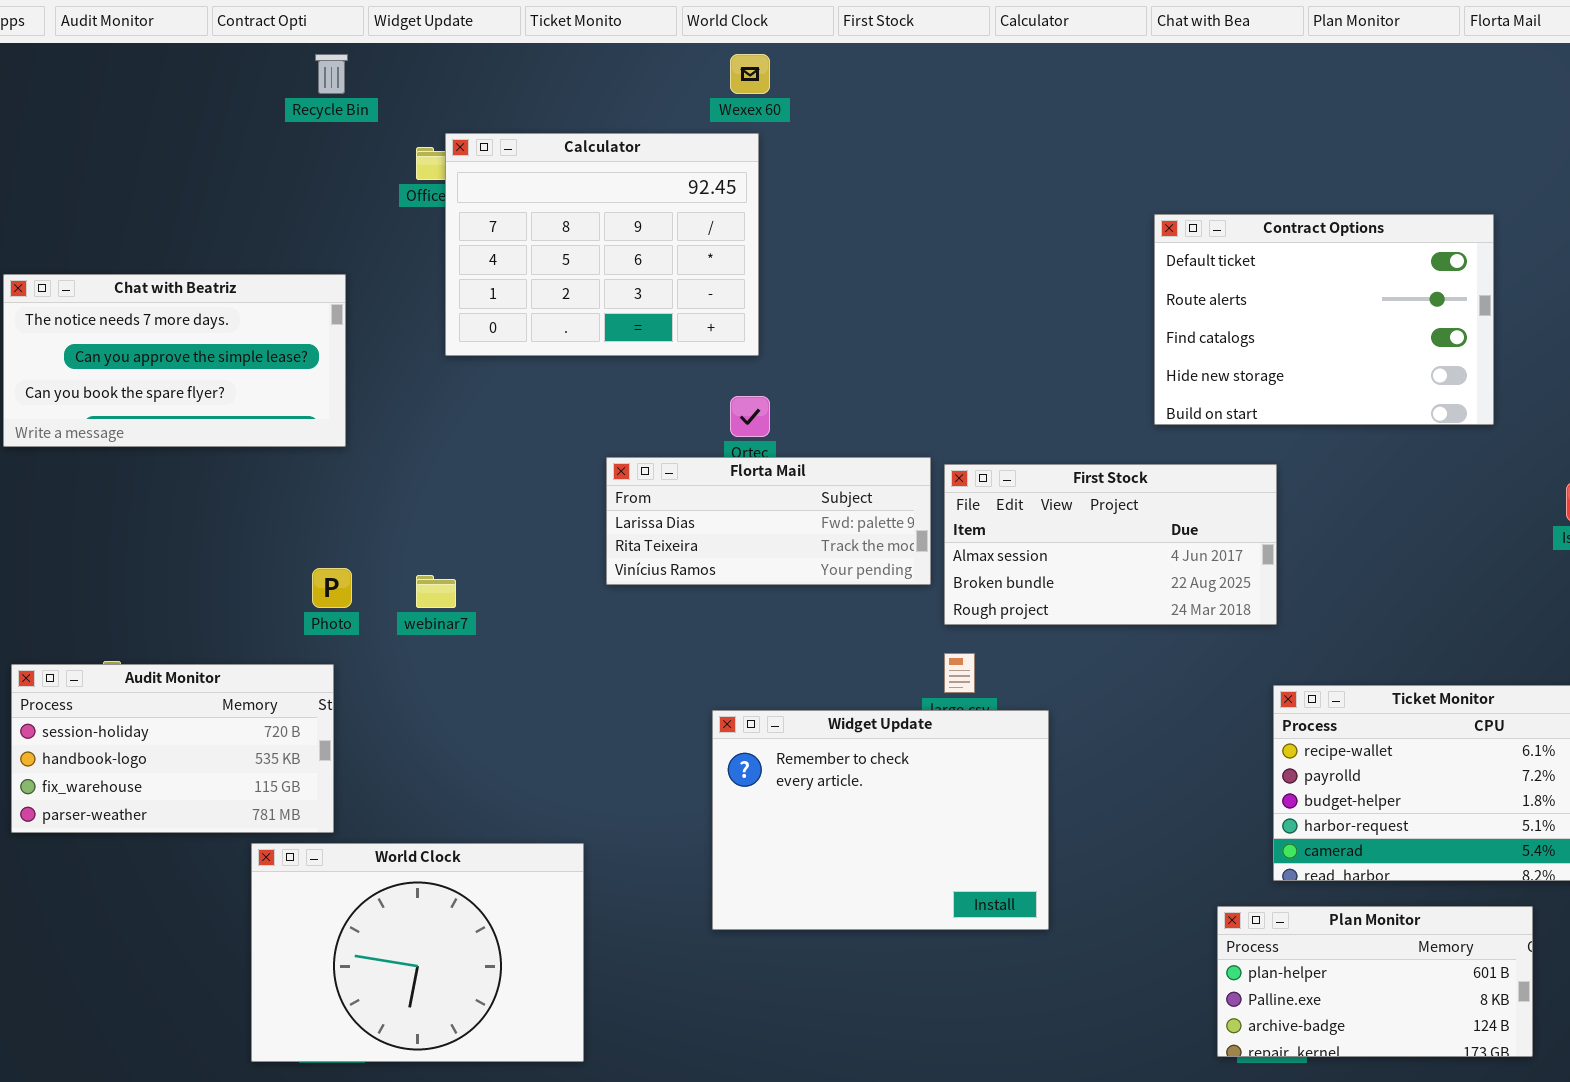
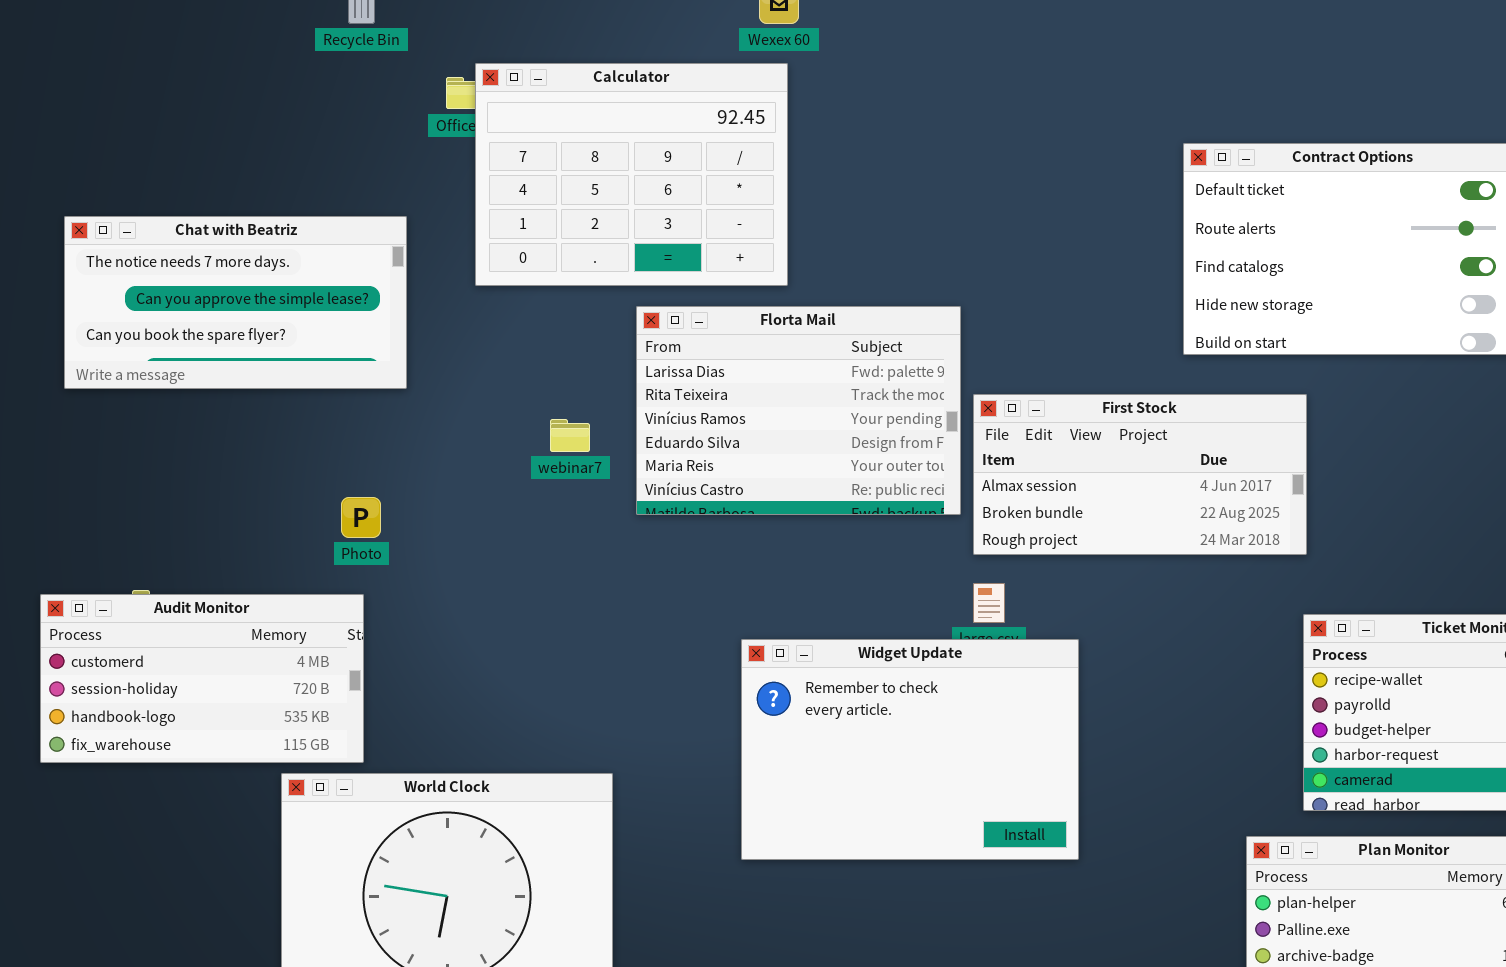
Chat with Beatriz: [3,274,346,447] -> [64,216,407,389], moved
Florta Mail: [606,457,931,585] -> [636,306,961,515], resized
webinar7: [416,575,456,608] -> [550,419,590,452], moved
Audit Monitor: [11,664,334,833] -> [40,594,364,763], scrolled up 1 row

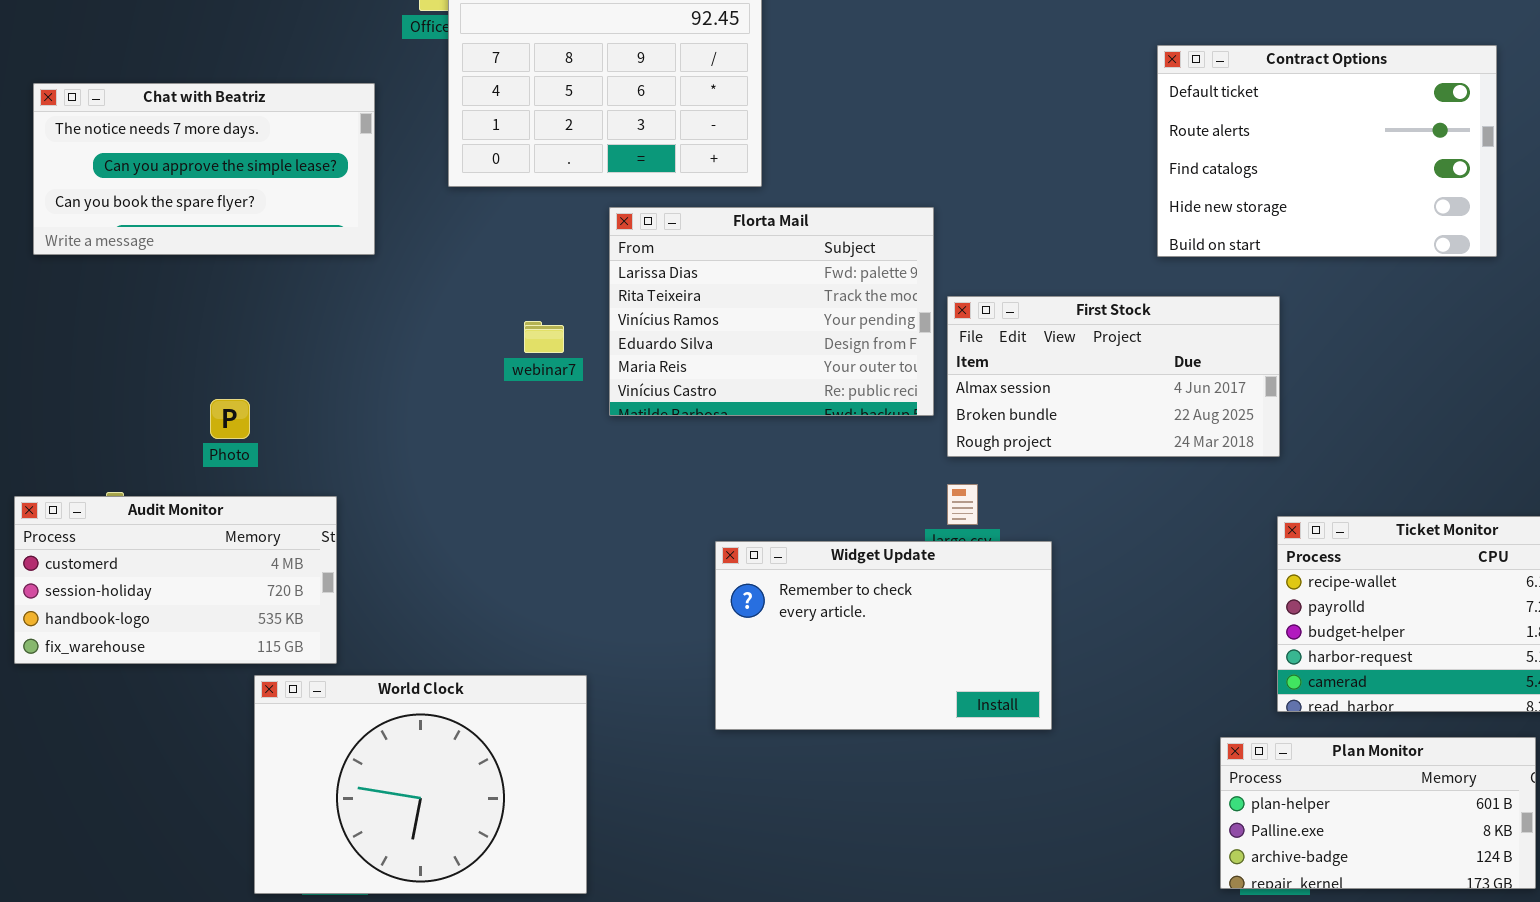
Chat with Beatriz: [64,216,407,389] -> [33,83,375,255], moved
Photo: [341,497,381,538] -> [210,399,250,439], moved
Widget Update: [741,639,1079,860] -> [715,541,1052,730], resized

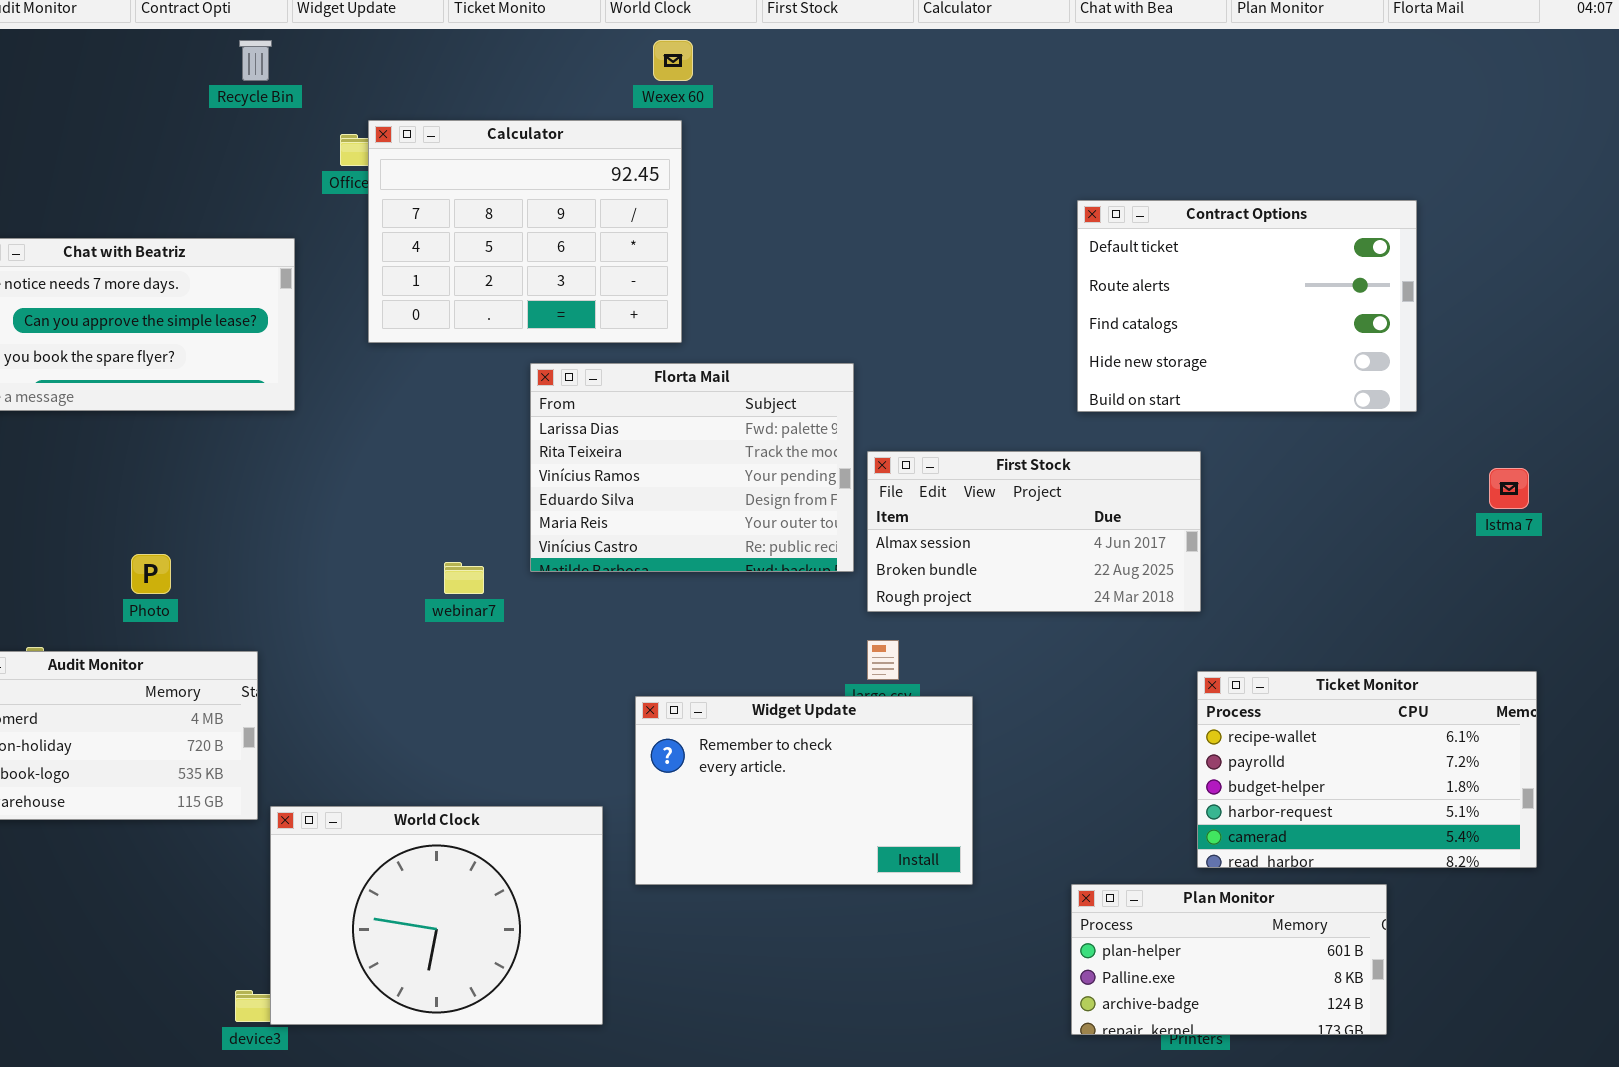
webinar7: [524,321,564,353] -> [444,562,484,594], moved
World Clock: [254,675,587,894] -> [270,806,603,1025], moved
Plan Monitor: [1220,737,1536,889] -> [1071,884,1387,1035], moved

